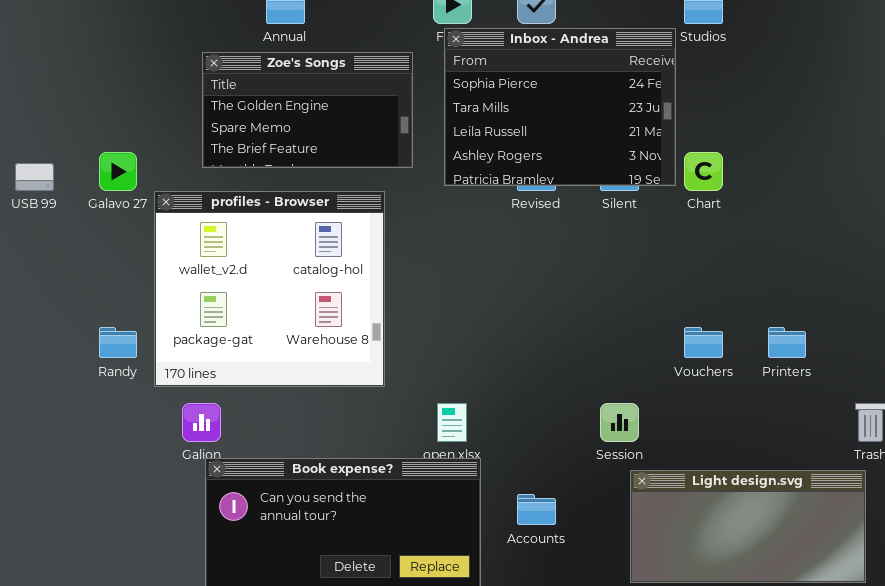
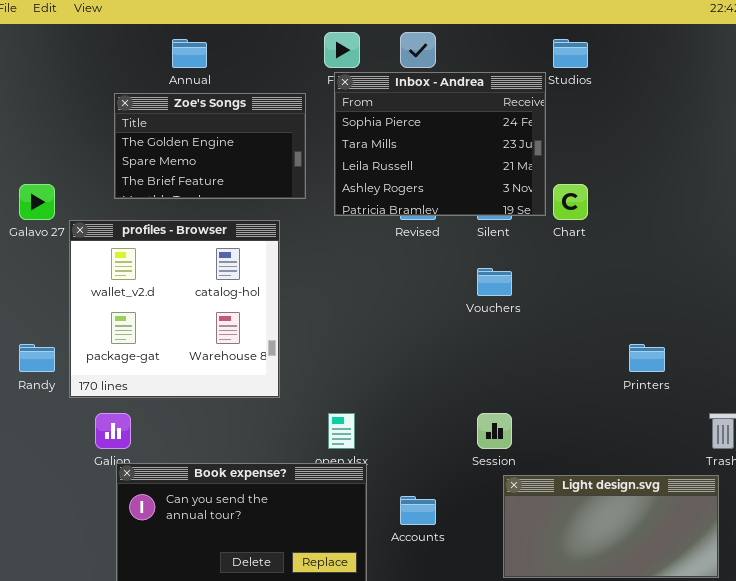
Vouchers: [684,327,723,358] -> [477,268,512,296], moved

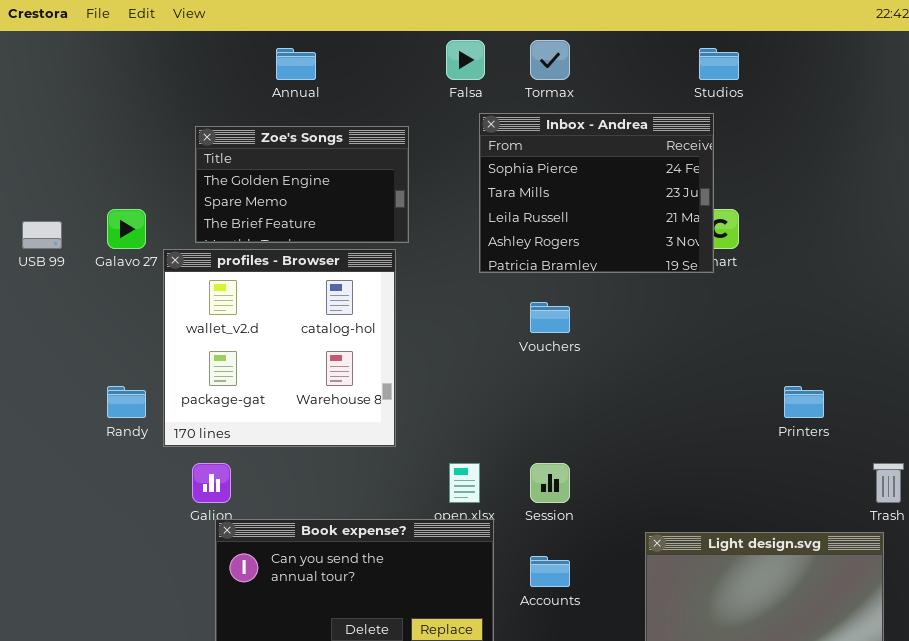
Inbox - Andrea: [334,72,546,216] -> [479,113,714,273], moved
Zoe's Songs: [114,93,306,199] -> [195,126,409,243], moved
Vouchers: [477,268,512,296] -> [530,302,570,333], moved
Session: [477,413,512,449] -> [530,463,570,503], moved

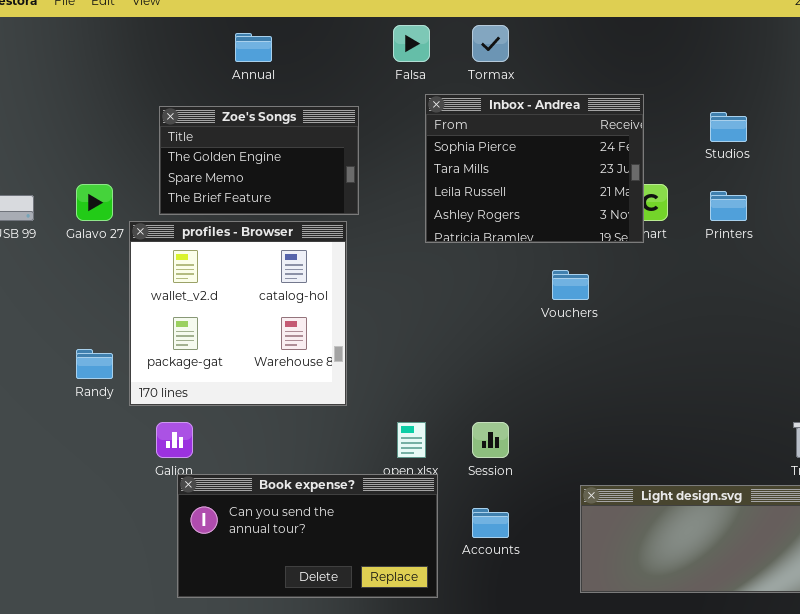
Studios: [699,48,739,80] -> [710,112,747,142], moved
Vouchers: [530,302,570,333] -> [552,270,589,300], moved
Printers: [784,386,824,418] -> [710,191,747,221], moved

